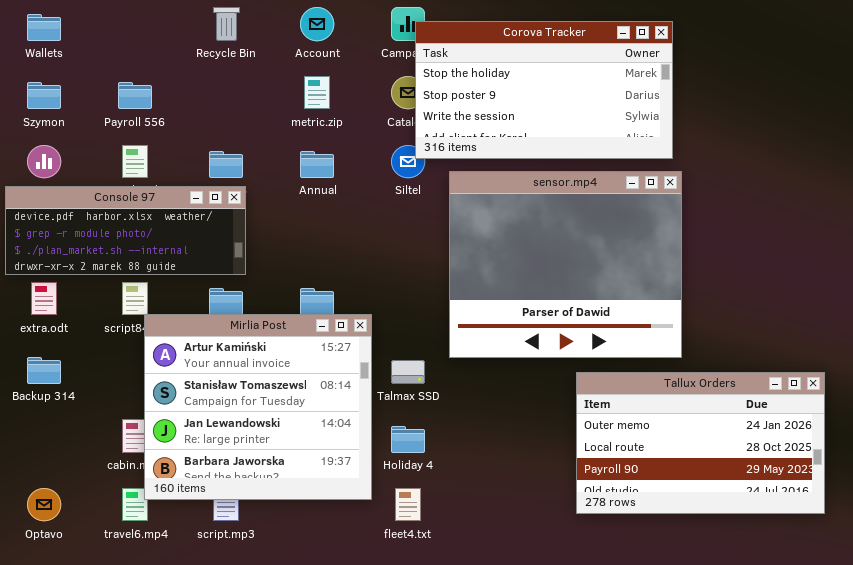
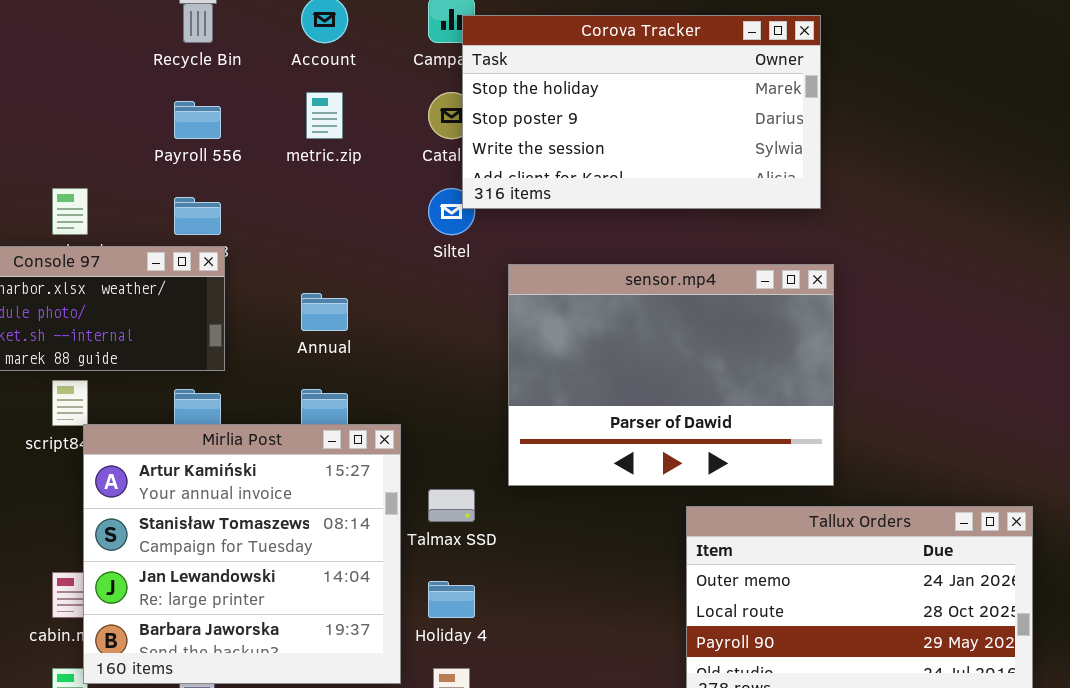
Payroll 556: [118,82,152,109] -> [174,101,221,139], moved
Annual: [300,151,334,178] -> [301,293,348,331], moved
sensor.mp4: [449,171,682,358] -> [508,264,834,486], resized

